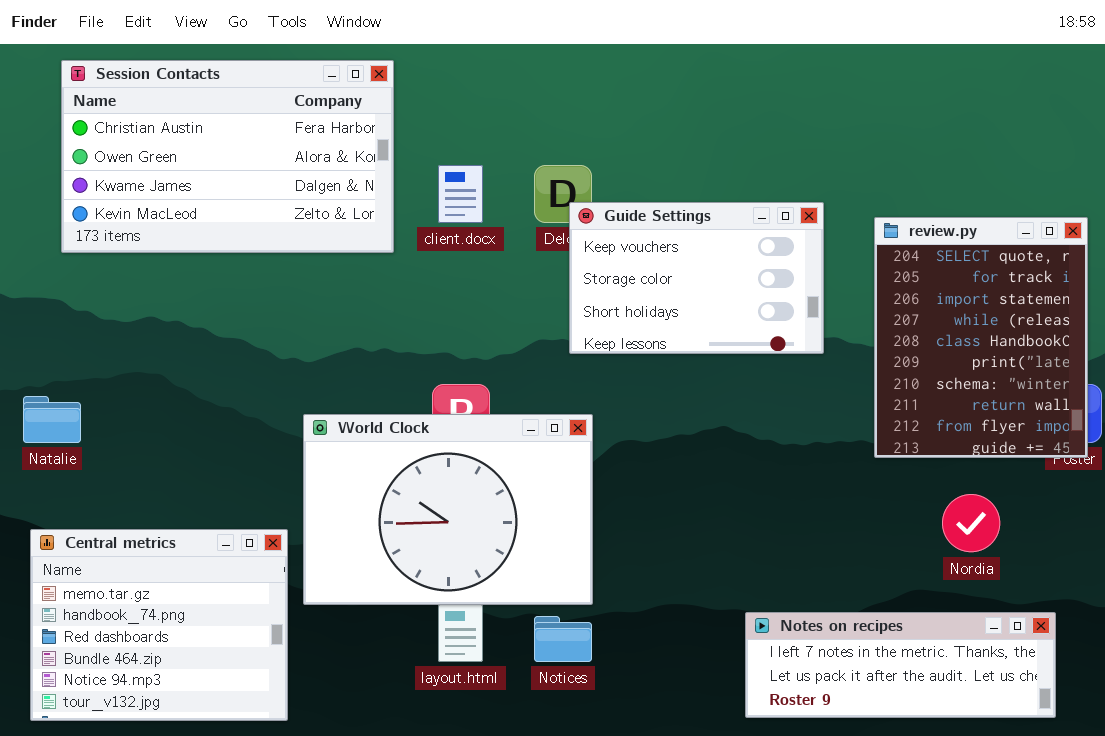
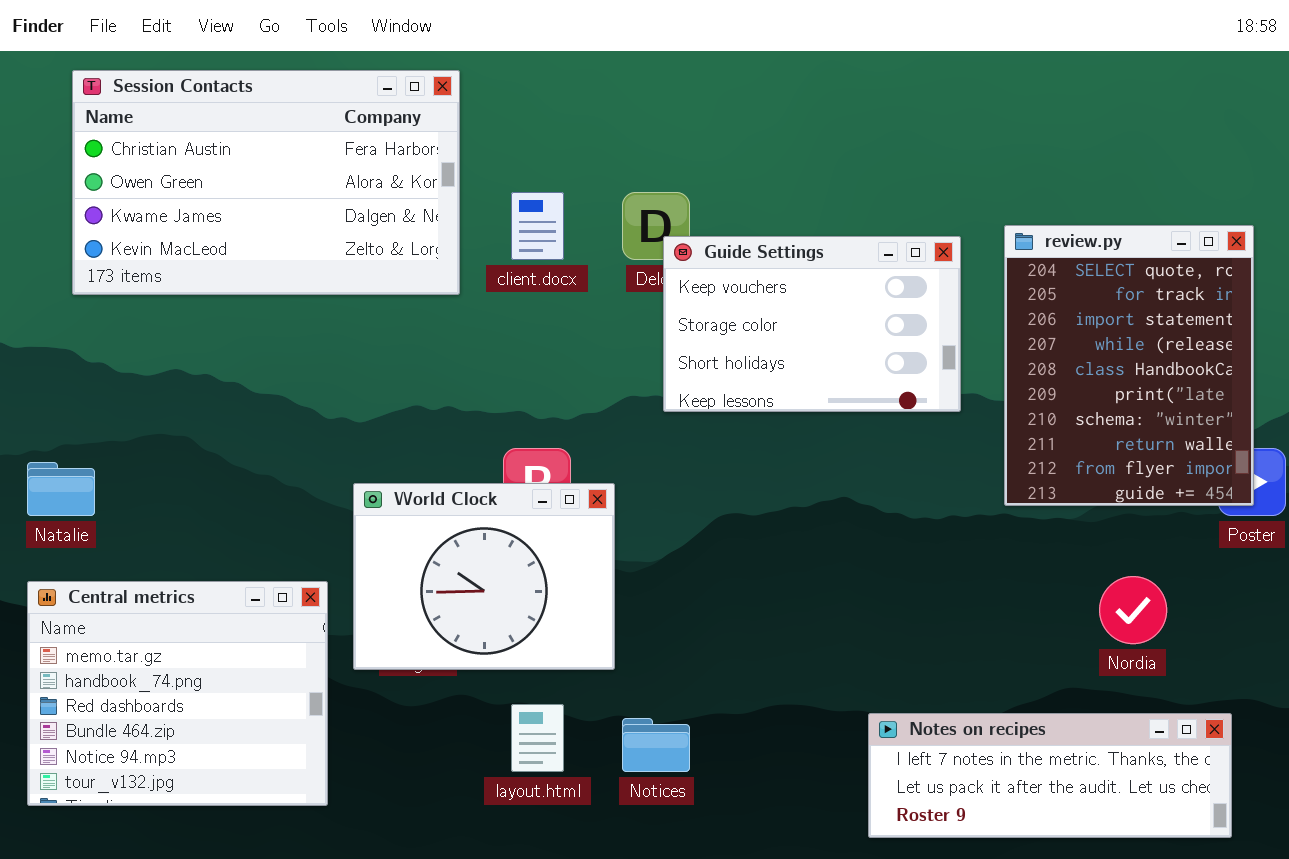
review.py: [874,217,1088,458] -> [1004,225,1254,506], moved
World Clock: [303,414,593,605] -> [353,483,615,670], resized
Central metrics: [30,529,288,721] -> [27,581,328,806], moved

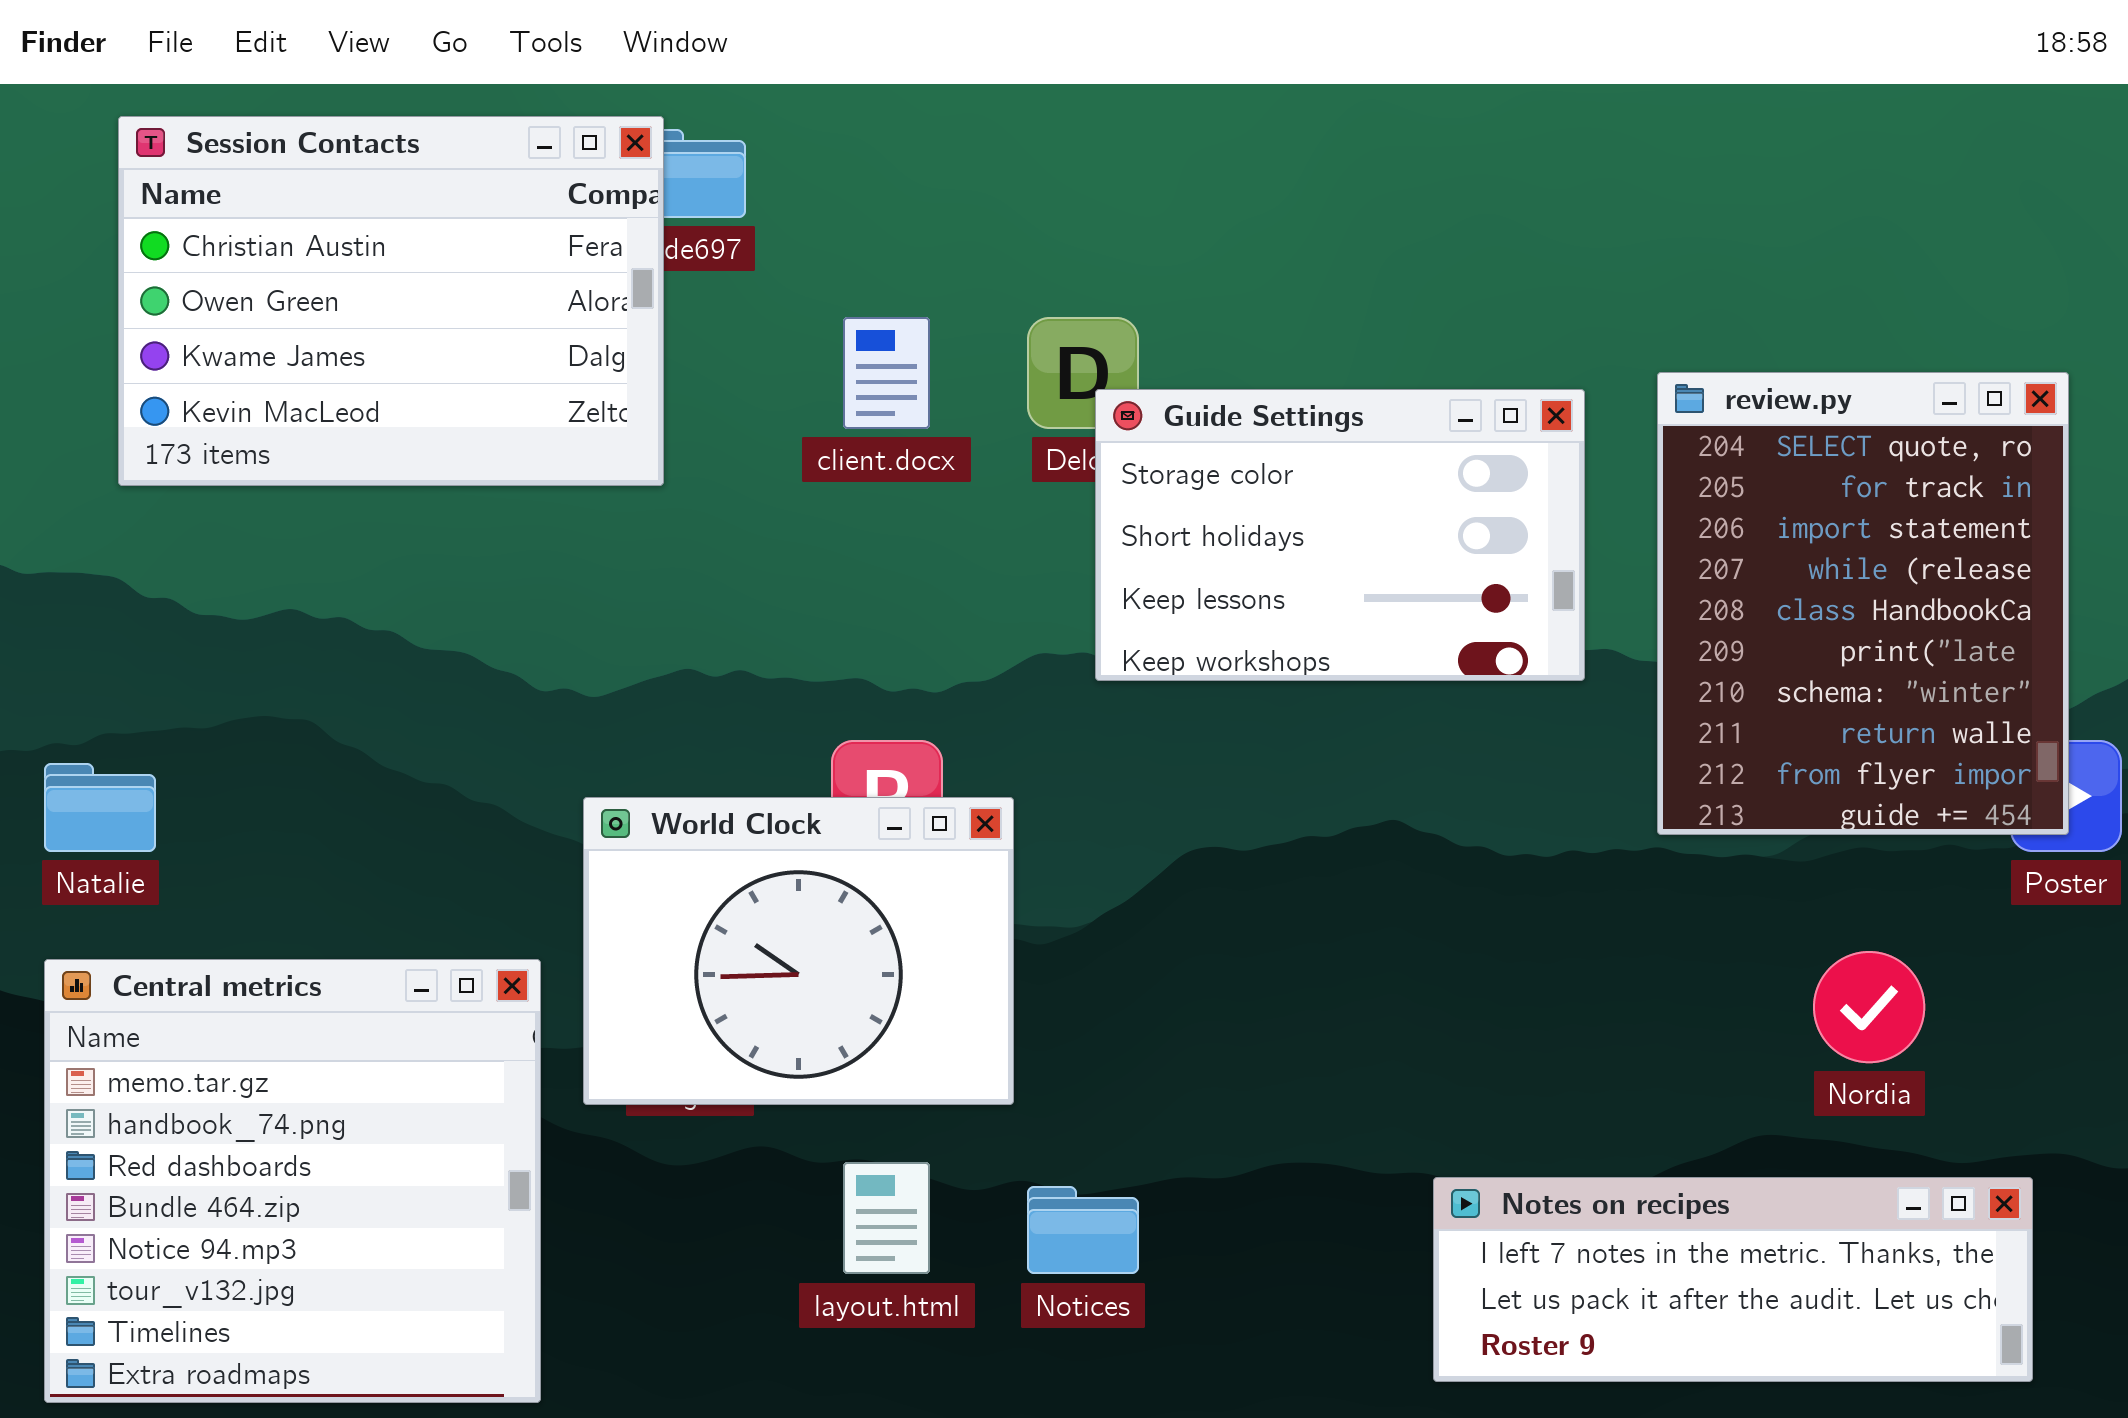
Session Contacts: [72,70,460,295] -> [118,116,664,486], resized
Guide Settings: [663,236,961,412] -> [1095,389,1585,681], scrolled down 1 row
Central metrics: [27,581,328,806] -> [44,959,541,1403], resized

